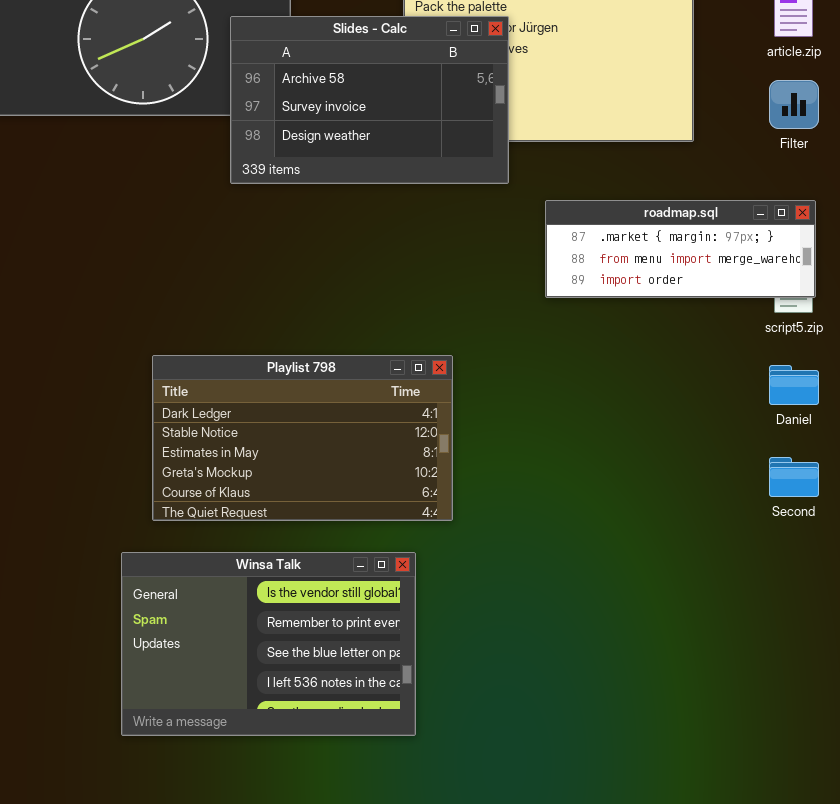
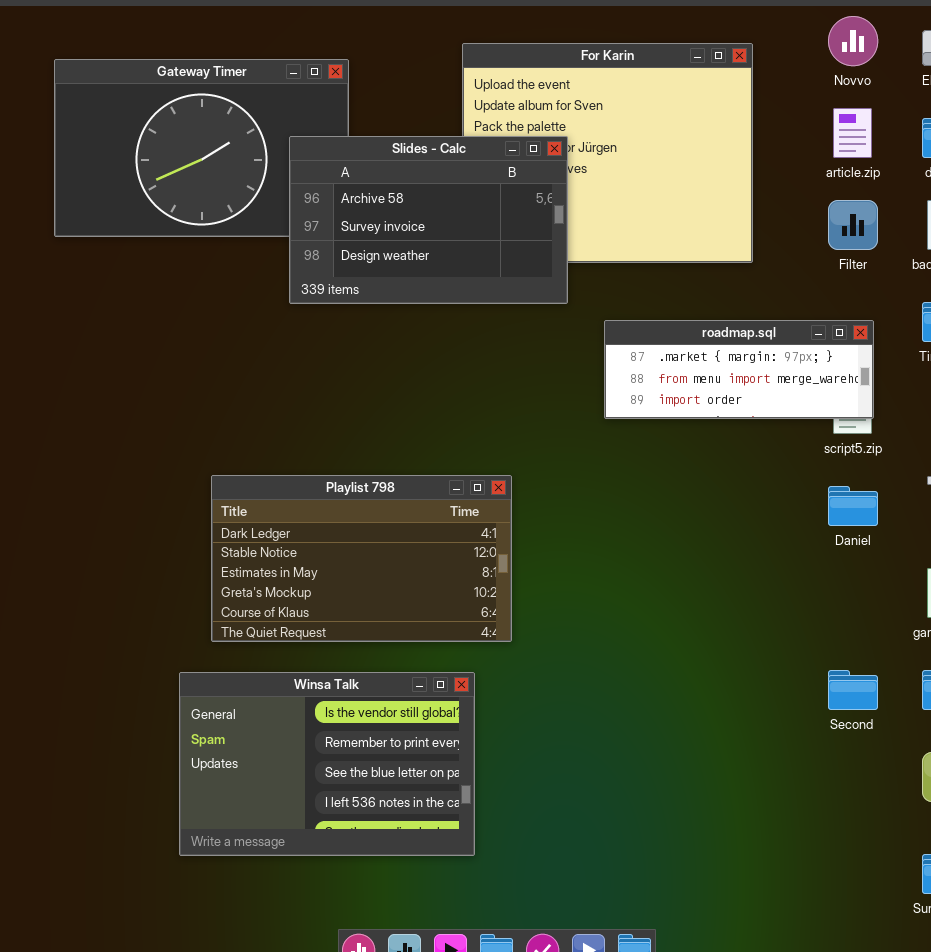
Second: [769,457,819,497] -> [828,670,878,710], moved

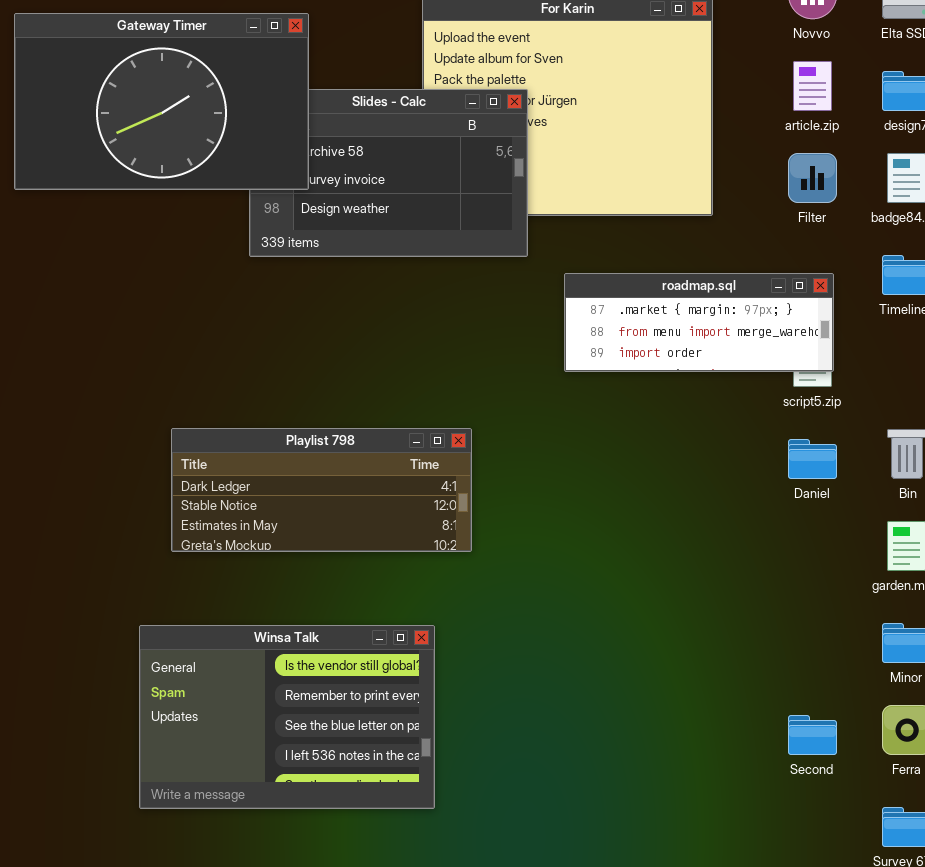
Gateway Timer: [54,59,349,237] -> [14,13,309,190], raised
Playlist 798: [211,475,512,642] -> [171,428,472,552], resized
Second: [828,670,878,710] -> [788,715,837,755], moved

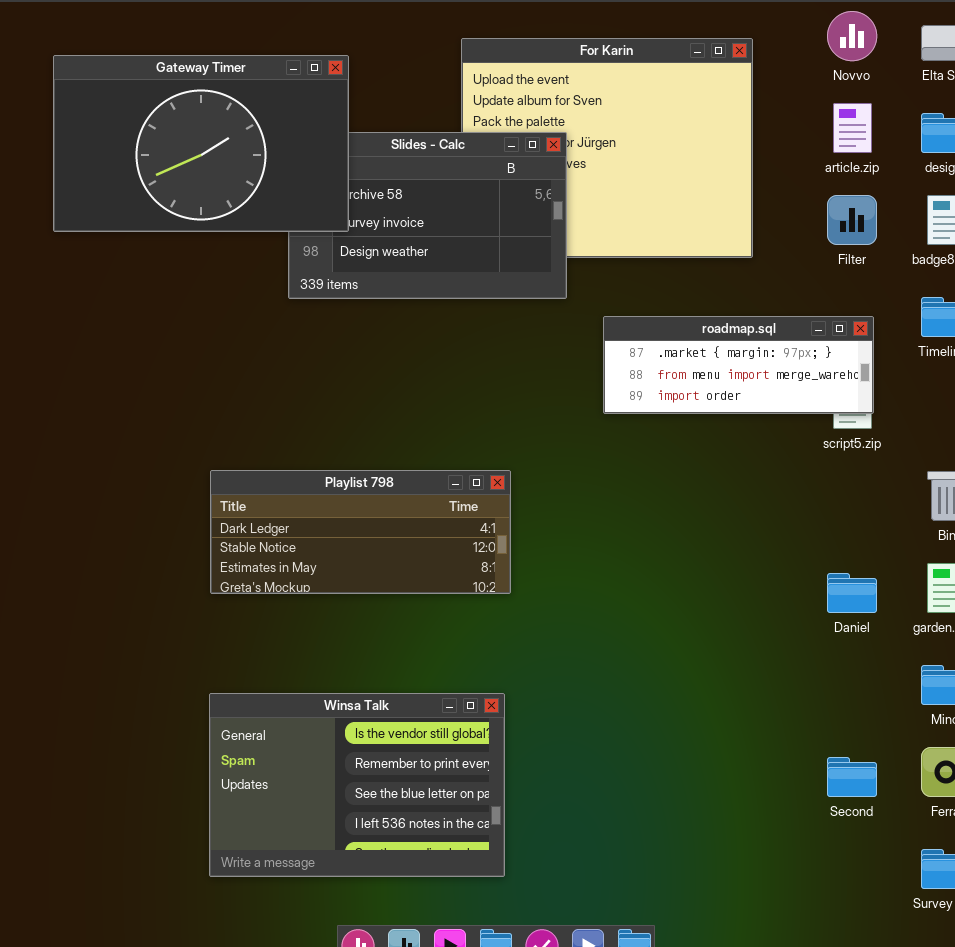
Daniel: [788,439,837,479] -> [827,573,877,613], moved
Winsa Talk: [139,625,435,809] -> [209,693,505,877], moved

